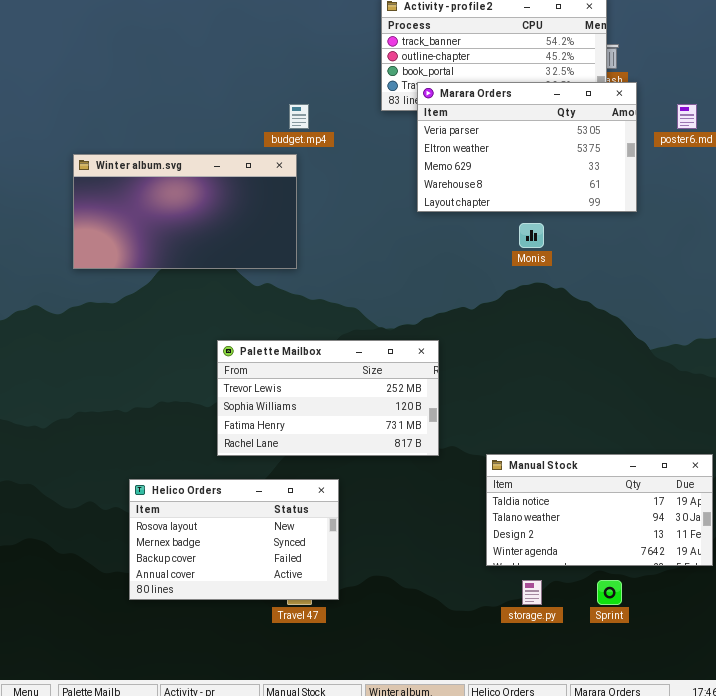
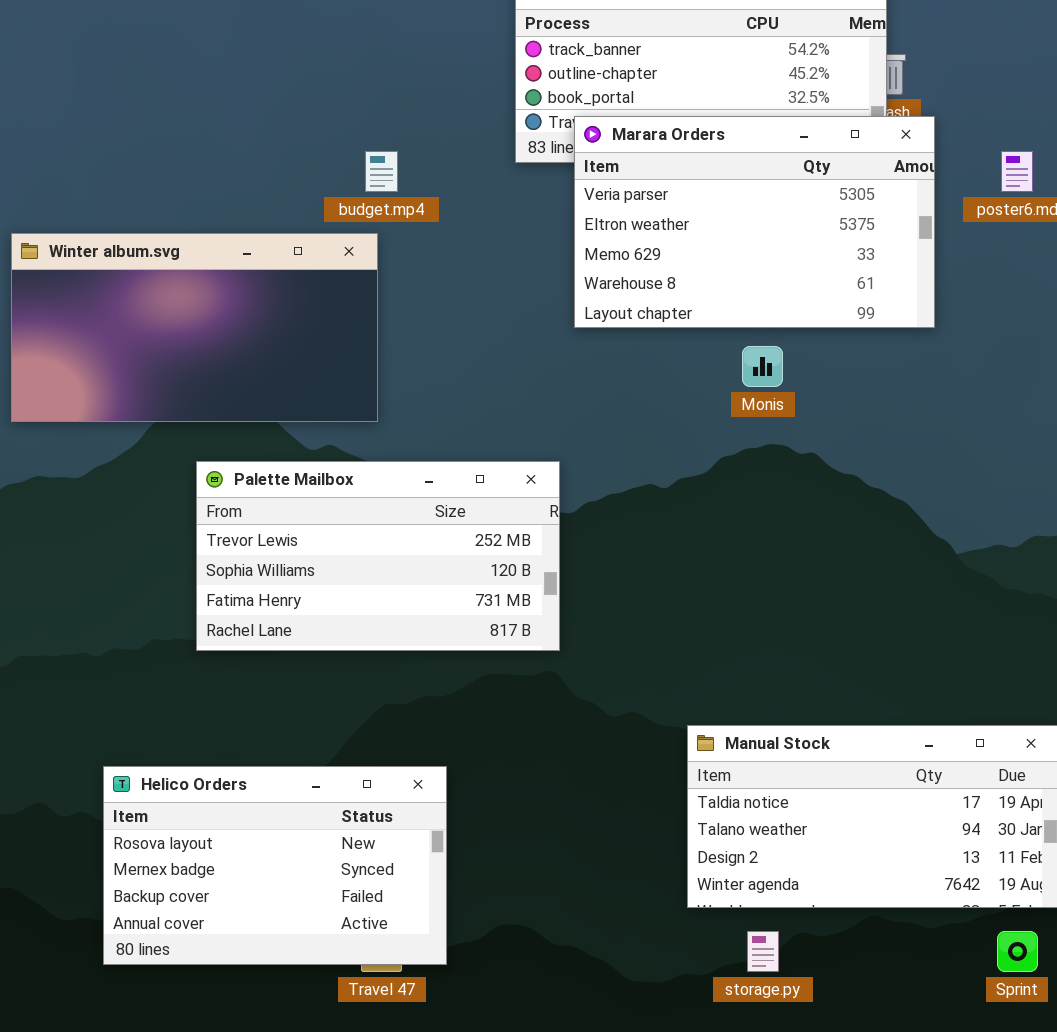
Palette Mailbox: [217,340,439,456] -> [196,461,560,651], moved
Sprint: [597,580,622,605] -> [997,931,1038,972], moved

